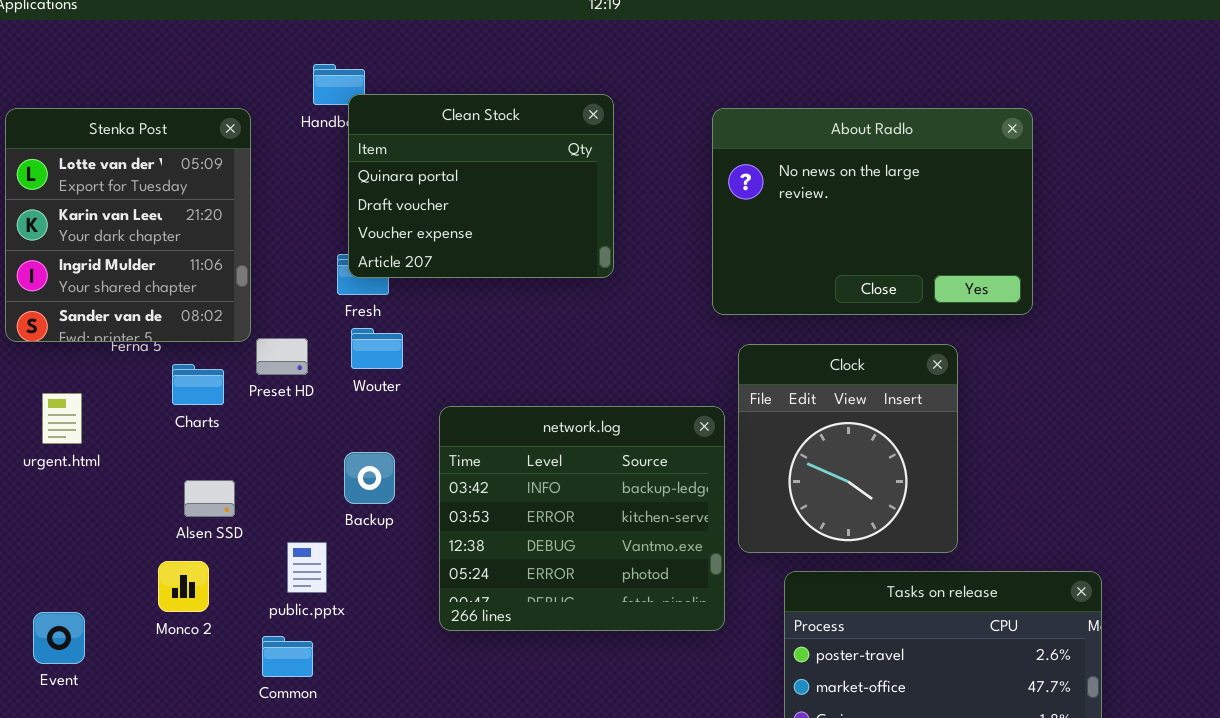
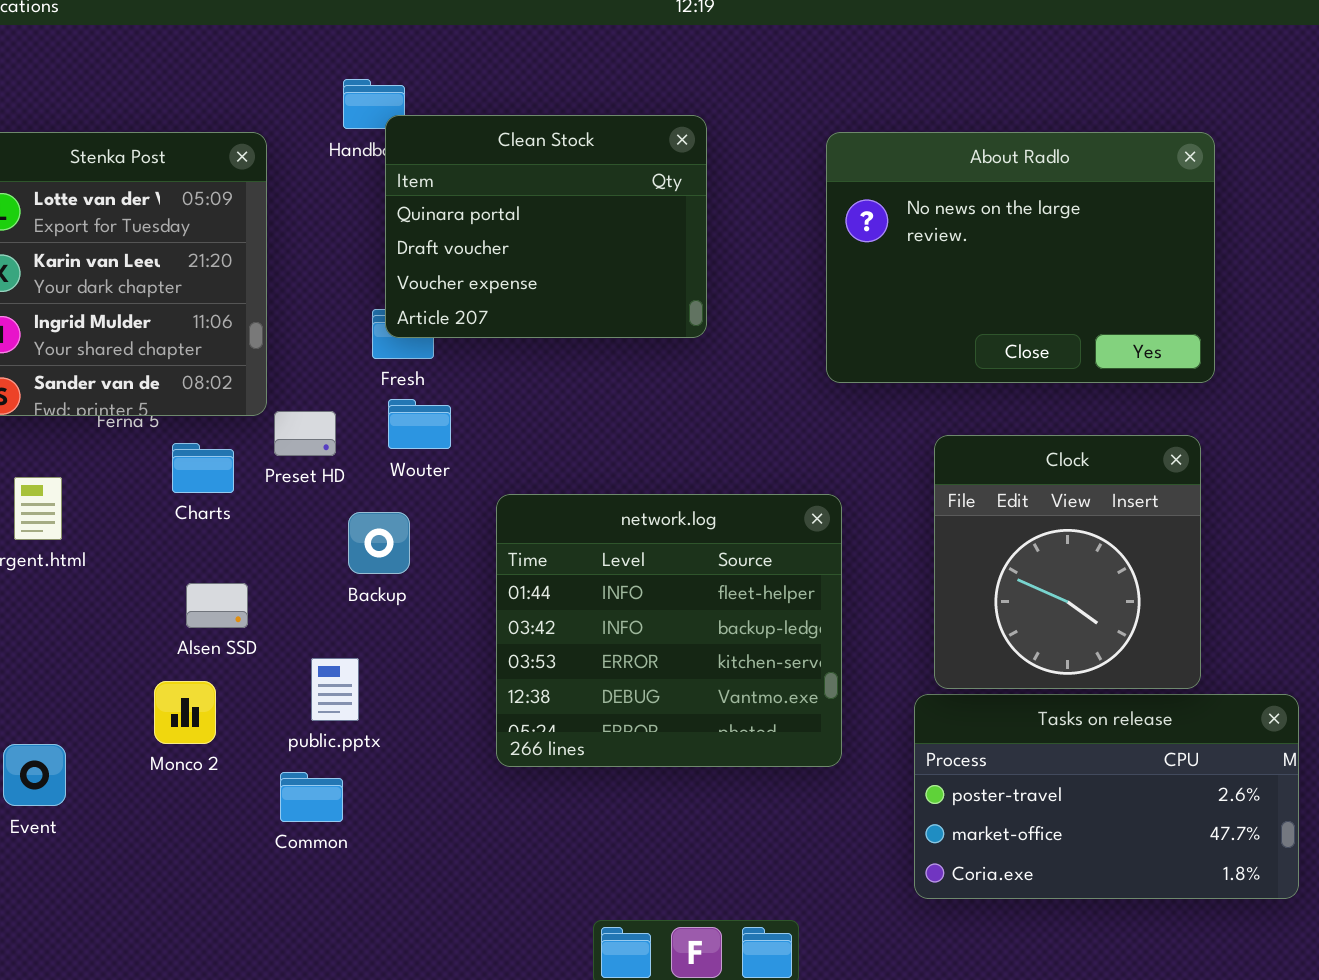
Clock: [738,344,958,553] -> [934,435,1201,689], moved
network.log: [439,406,725,631] -> [496,494,842,767], scrolled up 1 row
Backup: [344,452,395,504] -> [348,512,410,574], moved

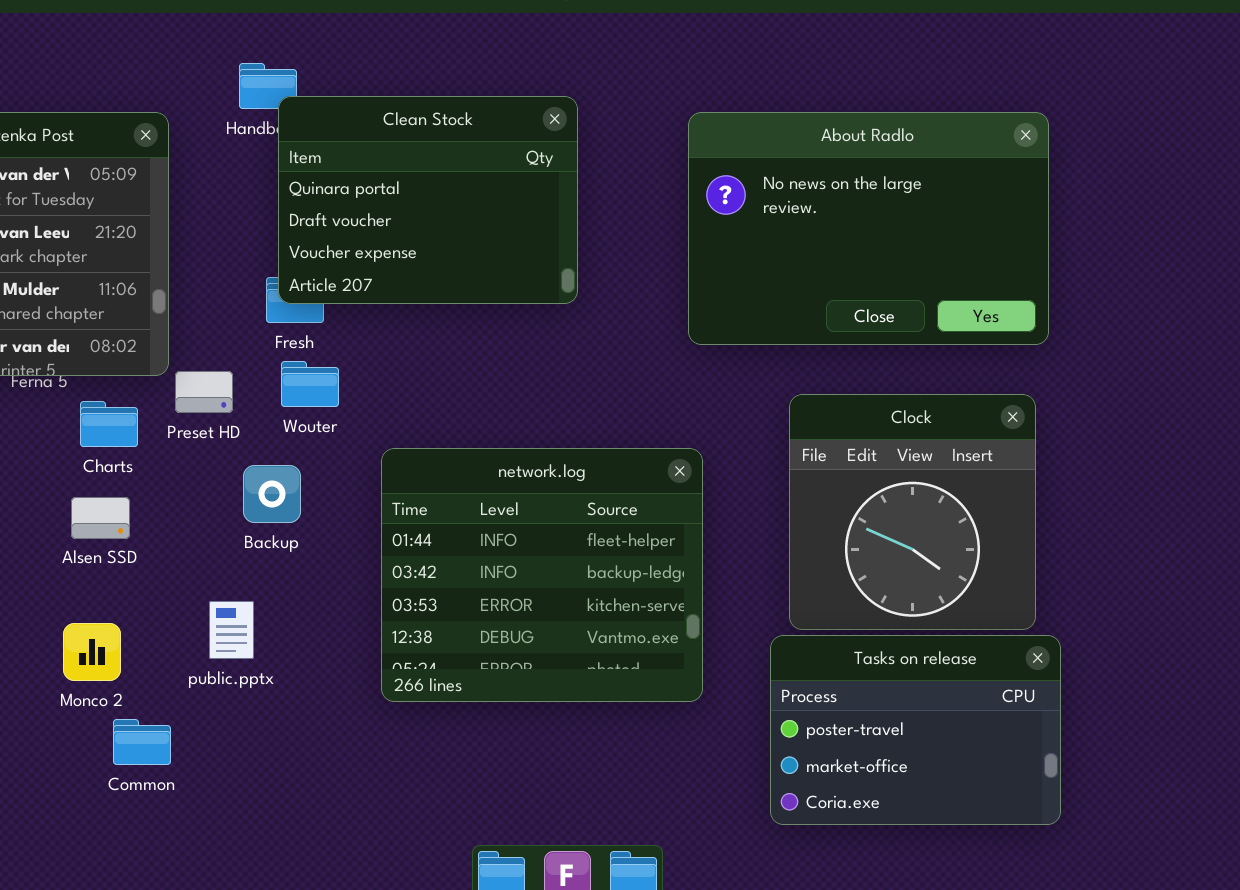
Alsen SSD: [186,583,248,628] -> [71,497,130,539], moved
Tasks on release: [914,694,1299,899] -> [770,635,1061,825], resized
Common: [280,772,343,822] -> [113,719,171,765], moved

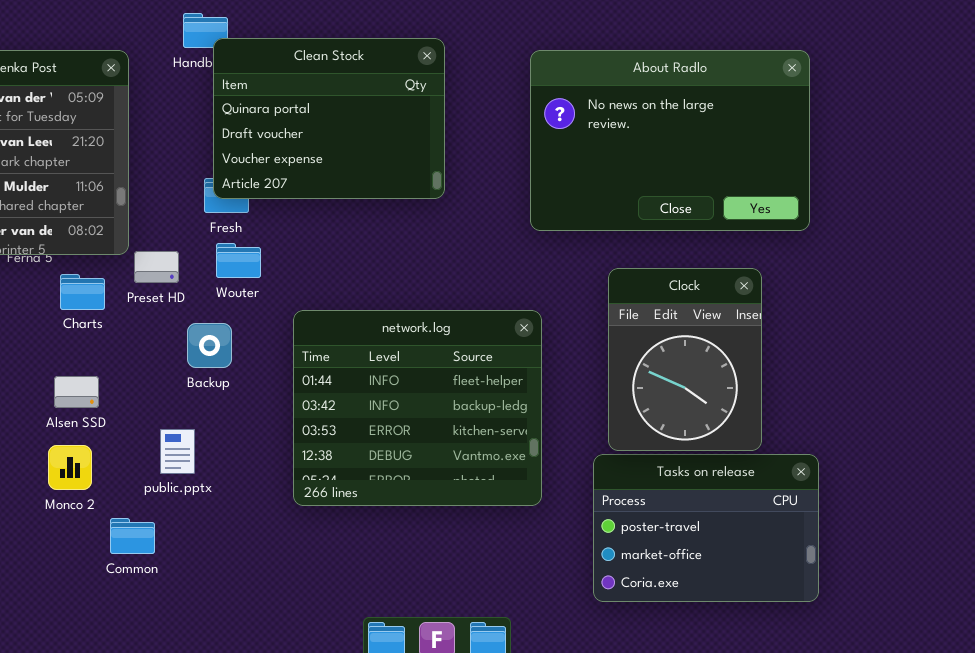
Clock: [789,394,1036,630] -> [608,268,762,451], resized
Alsen SSD: [71,497,130,539] -> [54,376,99,408], moved
Common: [113,719,171,765] -> [110,518,155,554], moved

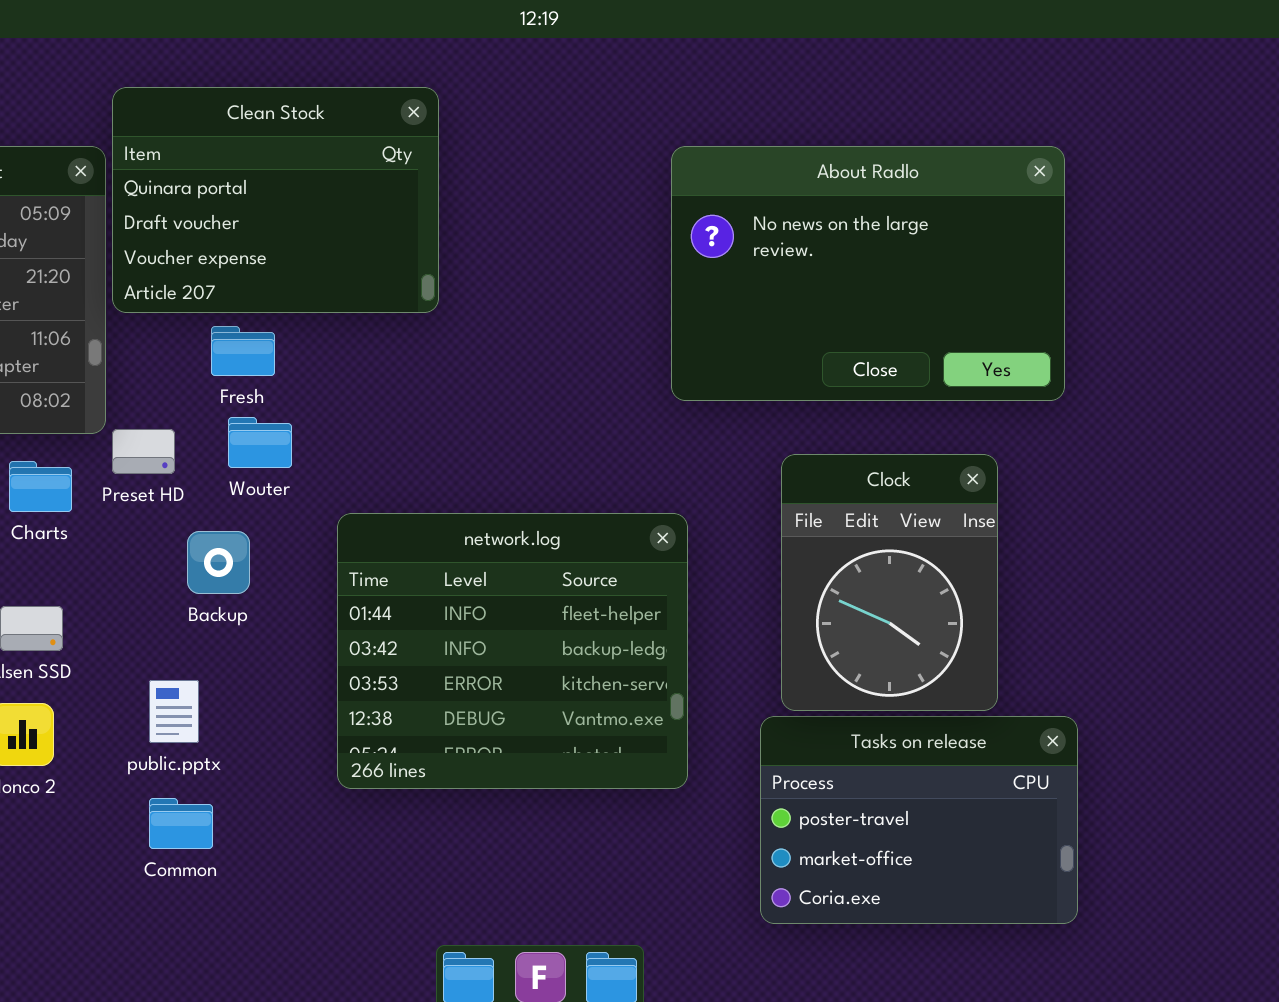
Clean Stock: [213,38,445,199] -> [112,87,439,313], moved
Common: [110,518,155,554] -> [149,798,213,849], moved

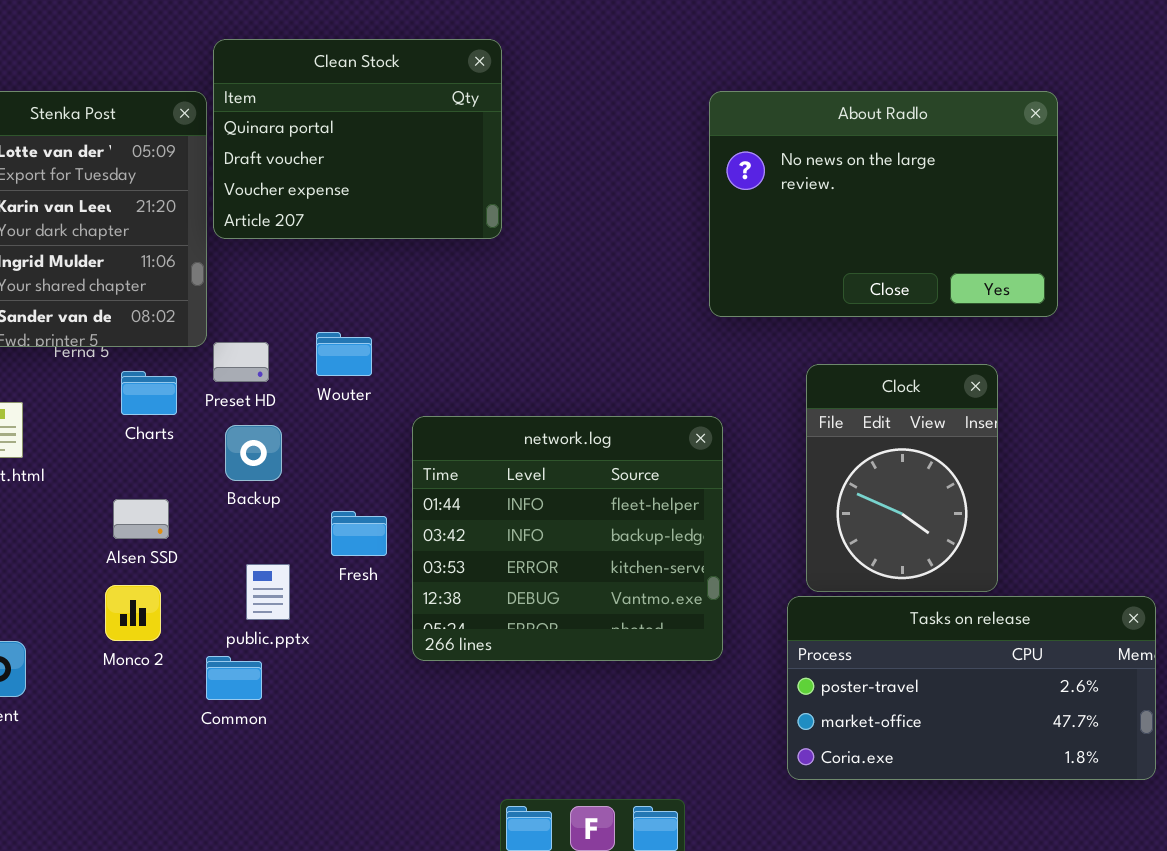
Fresh: [211,326,275,376] -> [331,511,387,556], moved
Backup: [187,531,250,594] -> [225,425,282,481], moved
Tasks on release: [760,716,1078,924] -> [787,596,1156,780], resized
Common: [149,798,213,849] -> [206,656,262,700], moved

